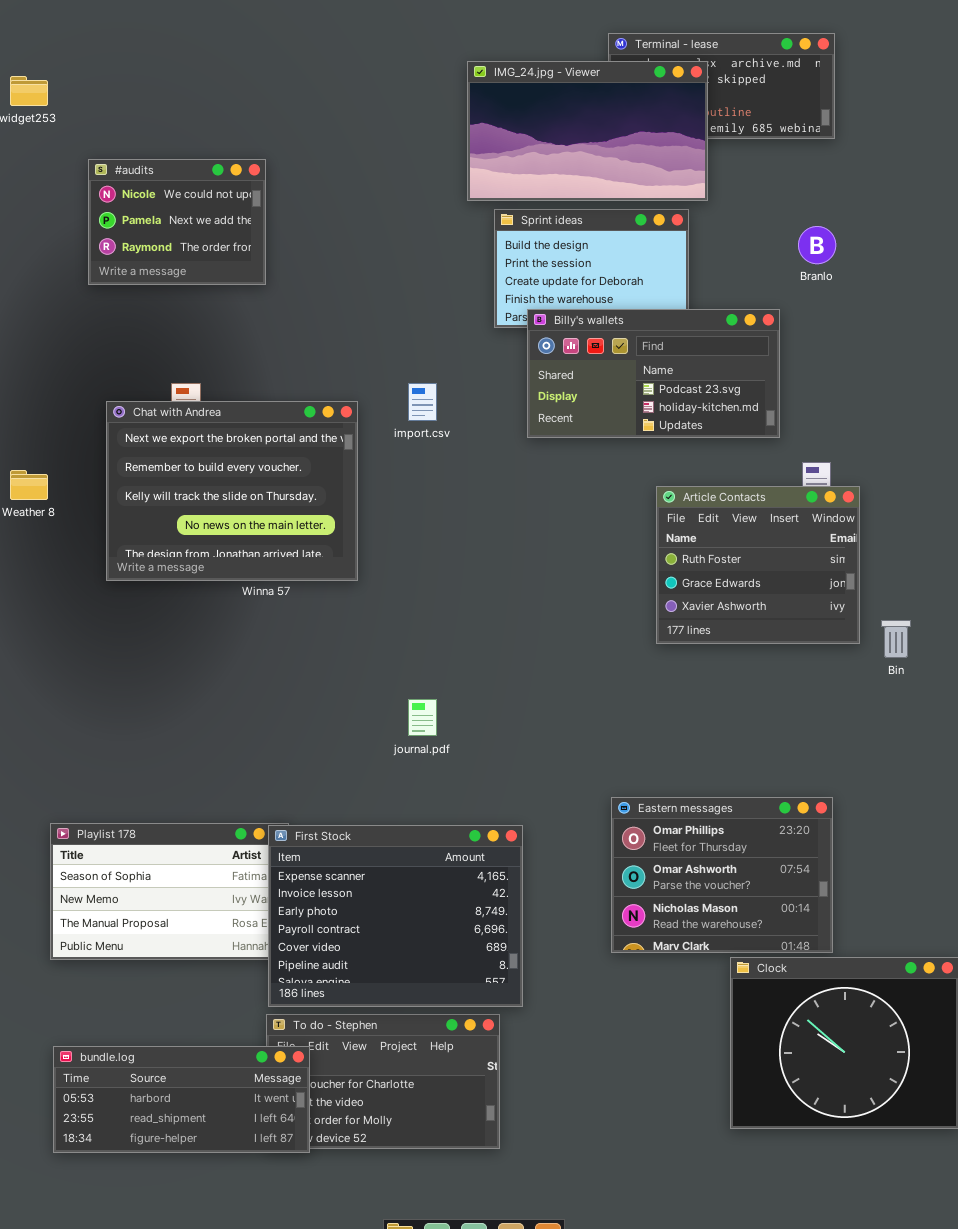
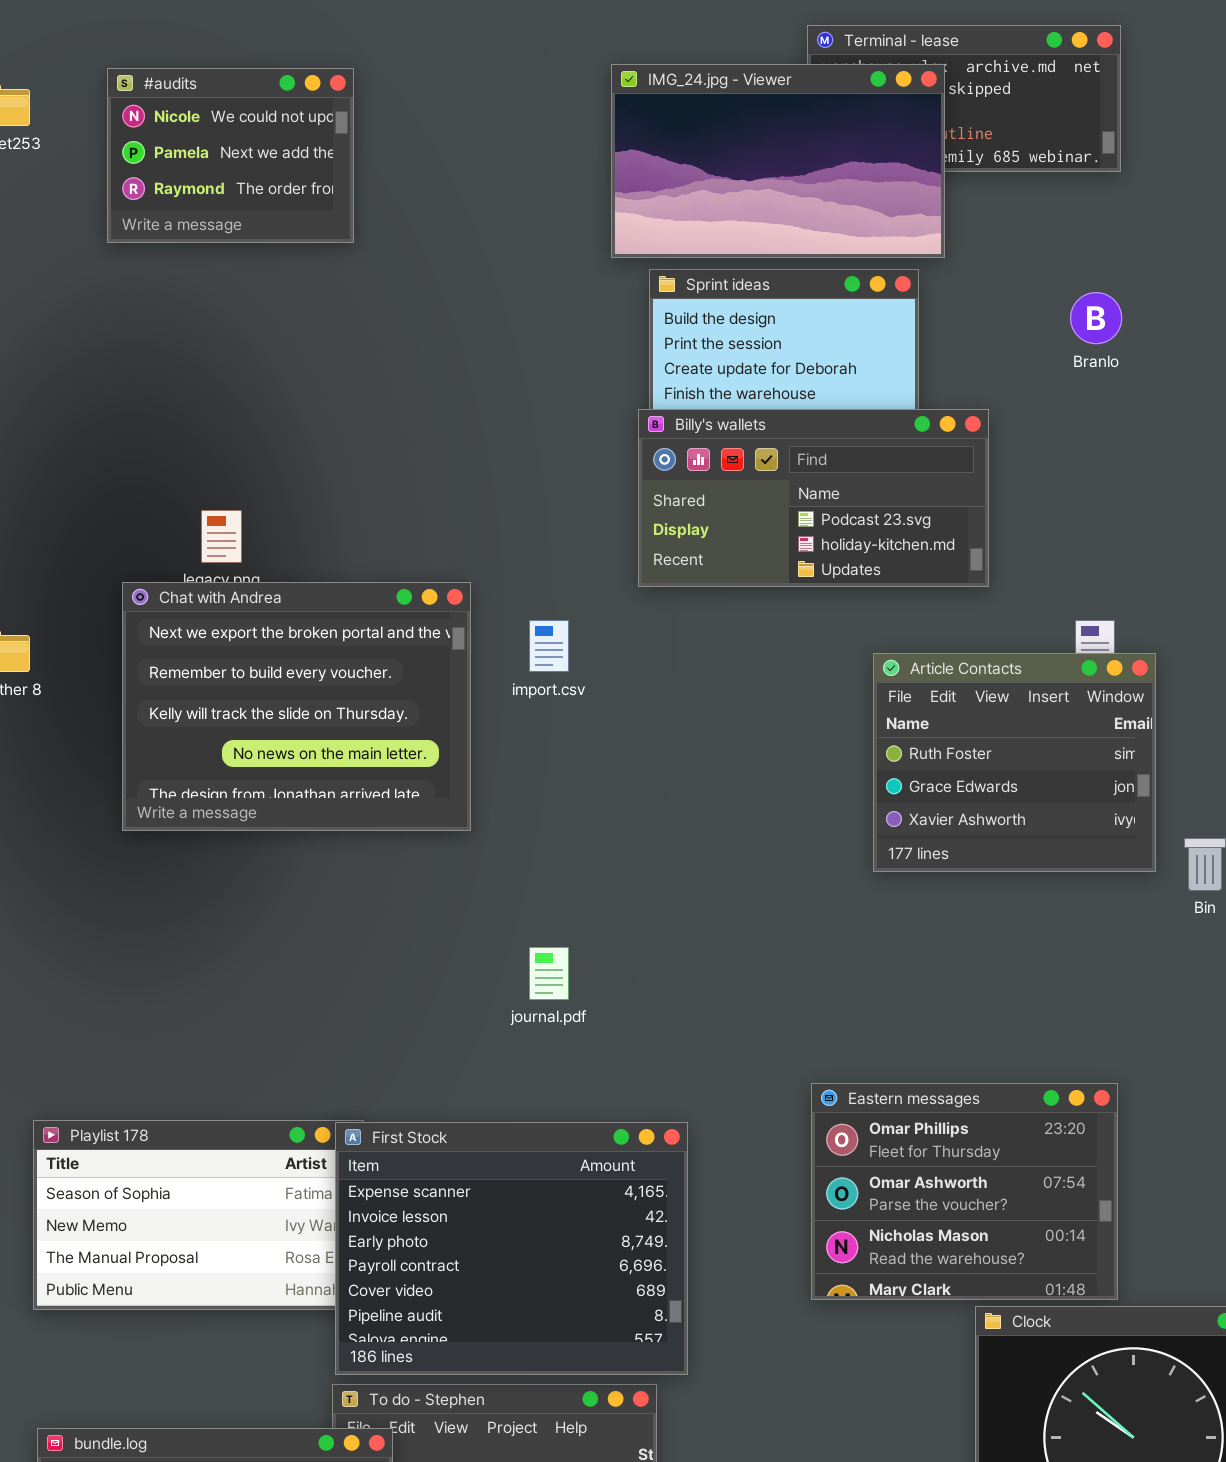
#audits: [88,159,266,285] -> [107,68,354,243], moved
Billy's wallets: [527,309,780,438] -> [638,409,989,587], moved
import.csv: [408,383,437,421] -> [529,620,569,672], moved
Chat with Andrea: [106,401,358,581] -> [122,582,471,831], moved

